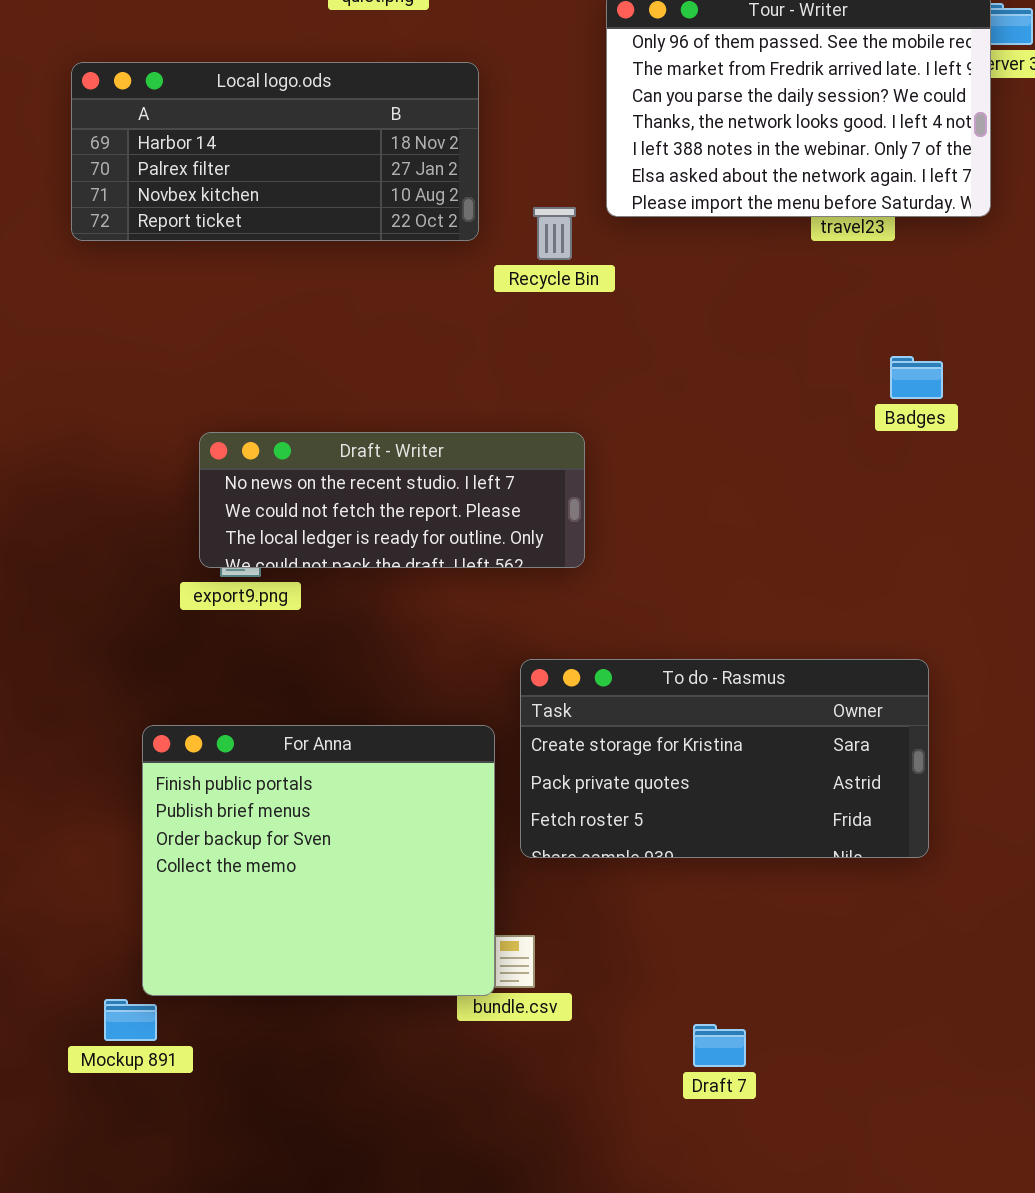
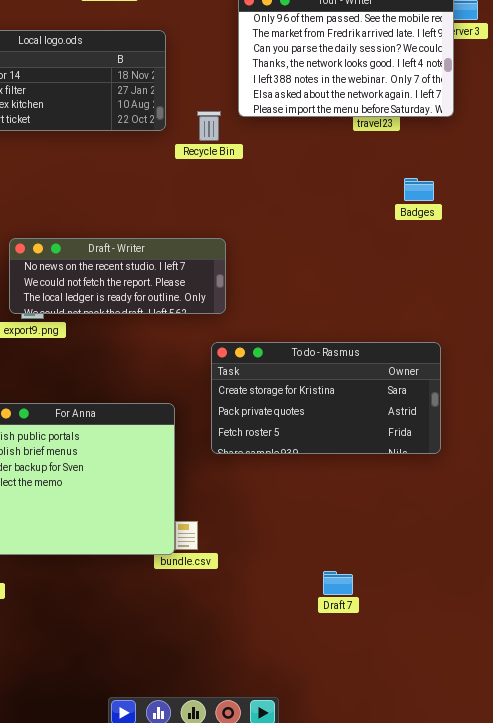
Badges: [890,356,943,399] -> [404,178,434,201], moved
To do - Rasmus: [520,659,929,858] -> [211,342,441,454], moved
Draft 7: [693,1024,746,1067] -> [323,571,353,595], moved

